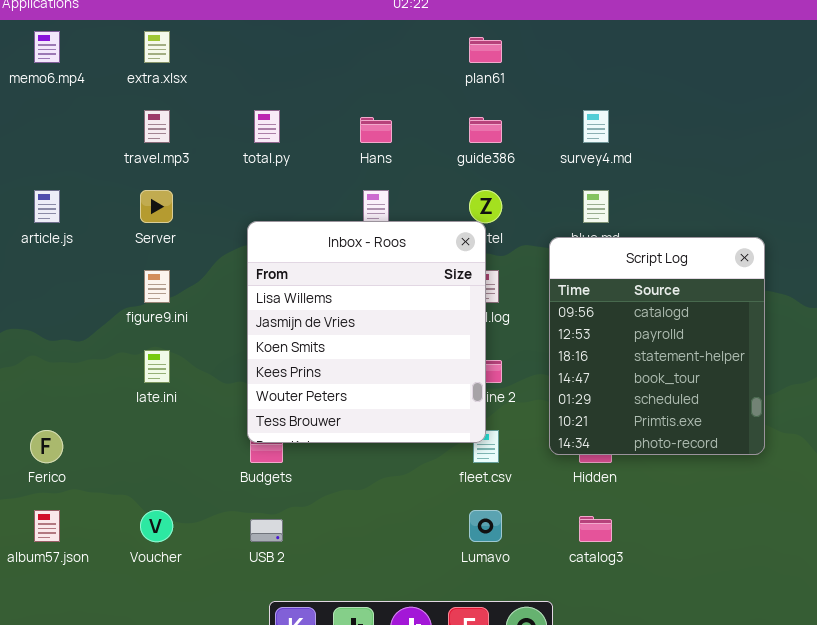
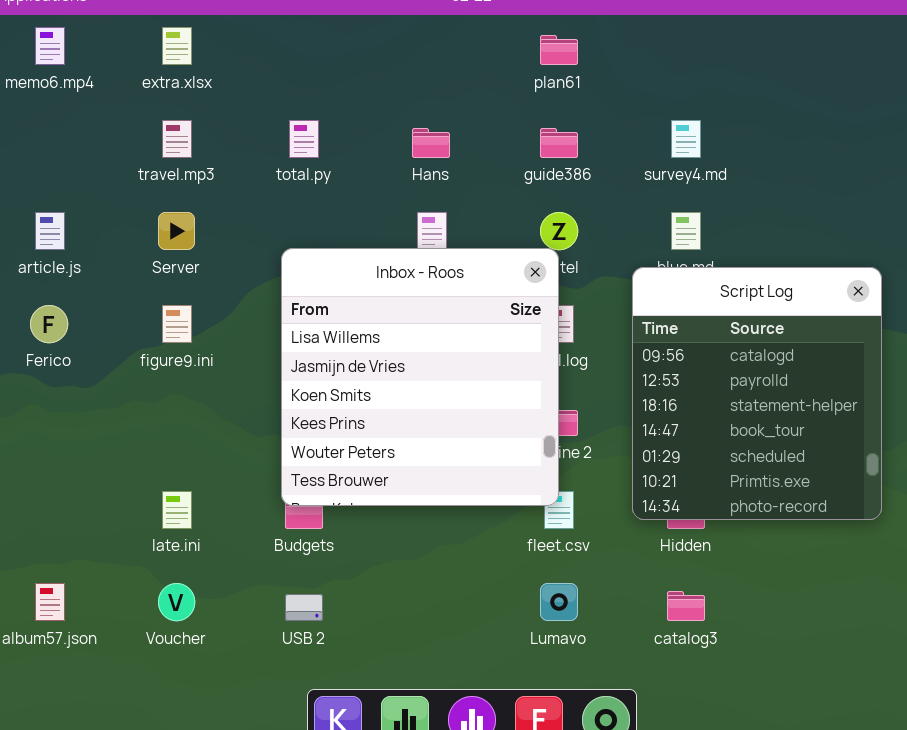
late.ini: [144,350,170,383] -> [162,491,192,529], moved
Ferico: [30,430,63,463] -> [30,305,68,343], moved

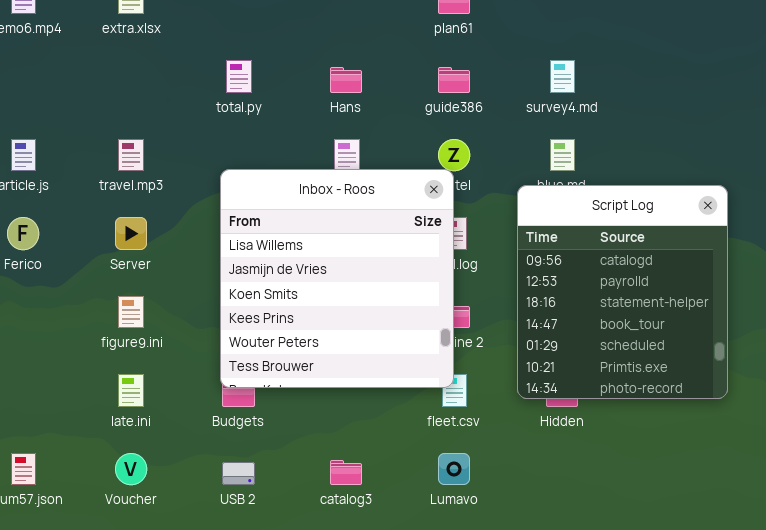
travel.mp3: [162,120,192,158] -> [118,139,144,171], moved
Server: [158,212,195,250] -> [115,217,147,250], moved
figure9.ini: [162,305,192,343] -> [118,296,144,328], moved
catalog3: [667,591,705,621] -> [330,460,362,485], moved

